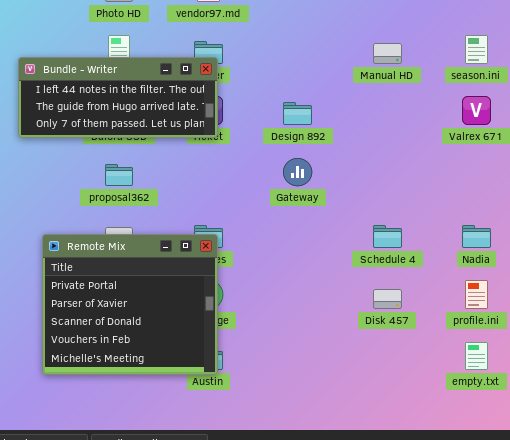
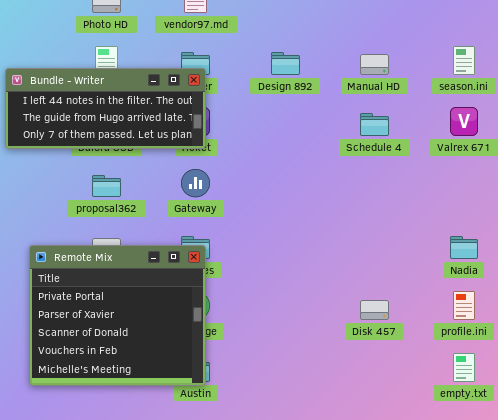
Design 892: [283,102,312,125] -> [271,52,300,75], moved
Gateway: [283,158,312,186] -> [181,169,210,197], moved
Schedule 4: [373,225,402,248] -> [360,113,389,136], moved

